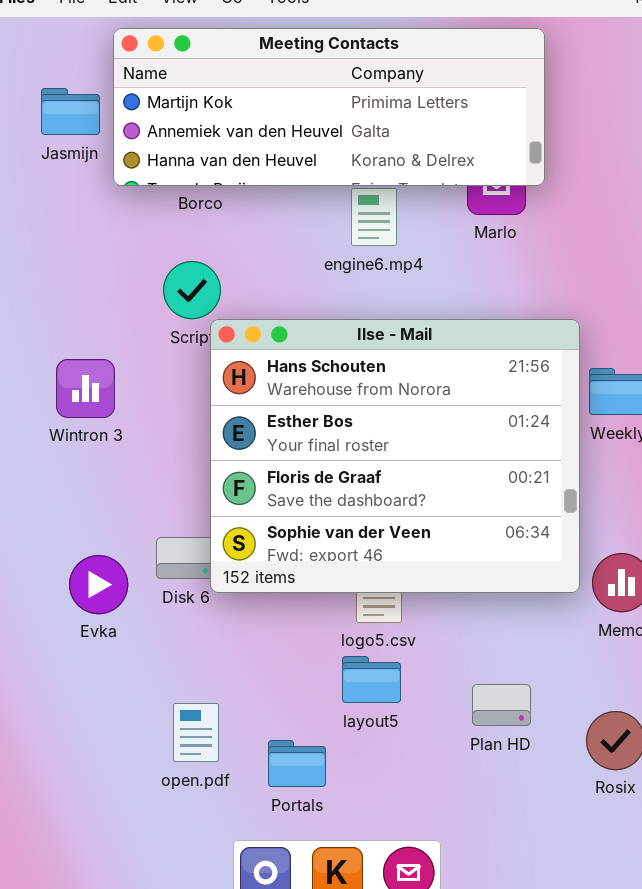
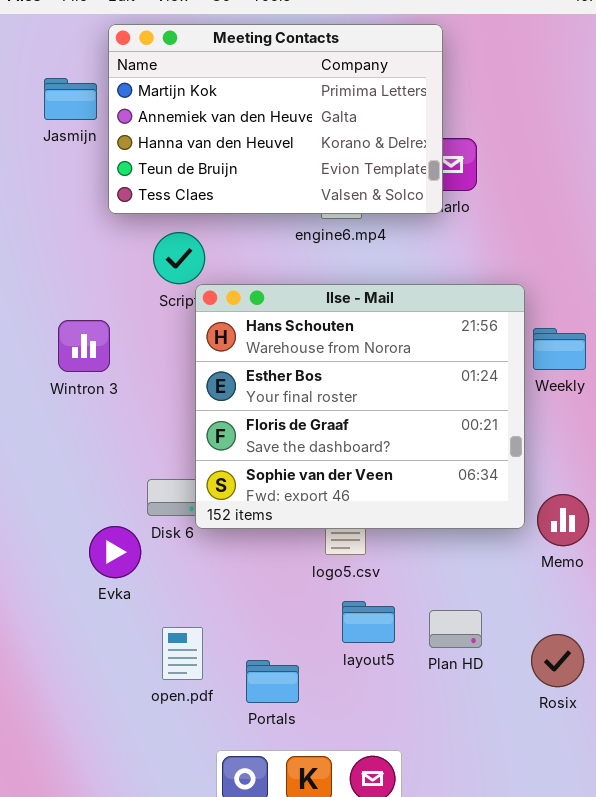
Meeting Contacts: [113,28,545,186] -> [108,24,443,214], resized
Evka: [69,555,128,614] -> [89,526,141,578], moved
layout5: [342,656,401,703] -> [342,601,395,643], moved

